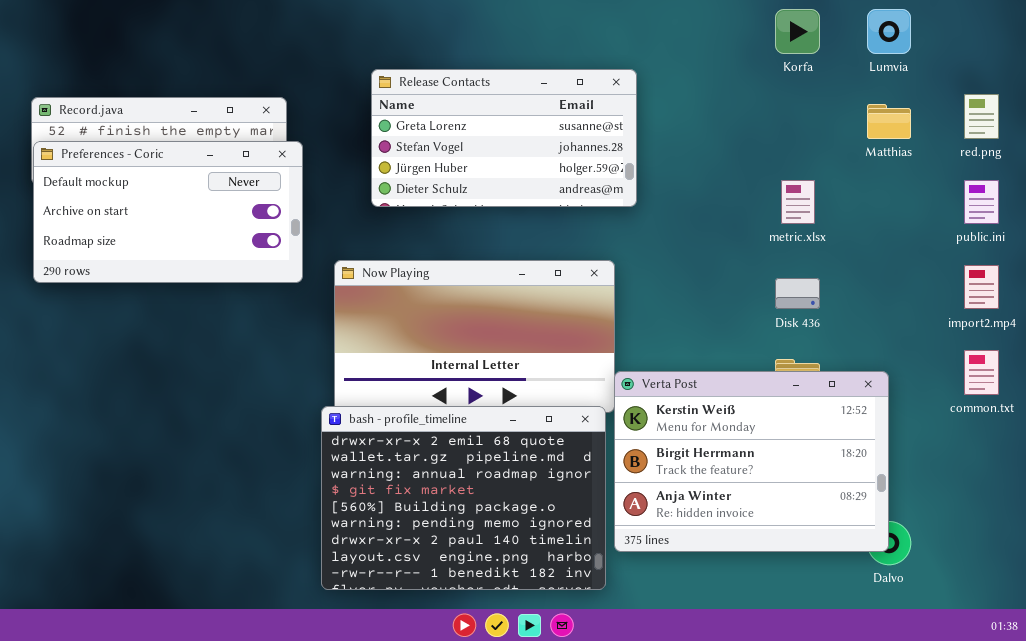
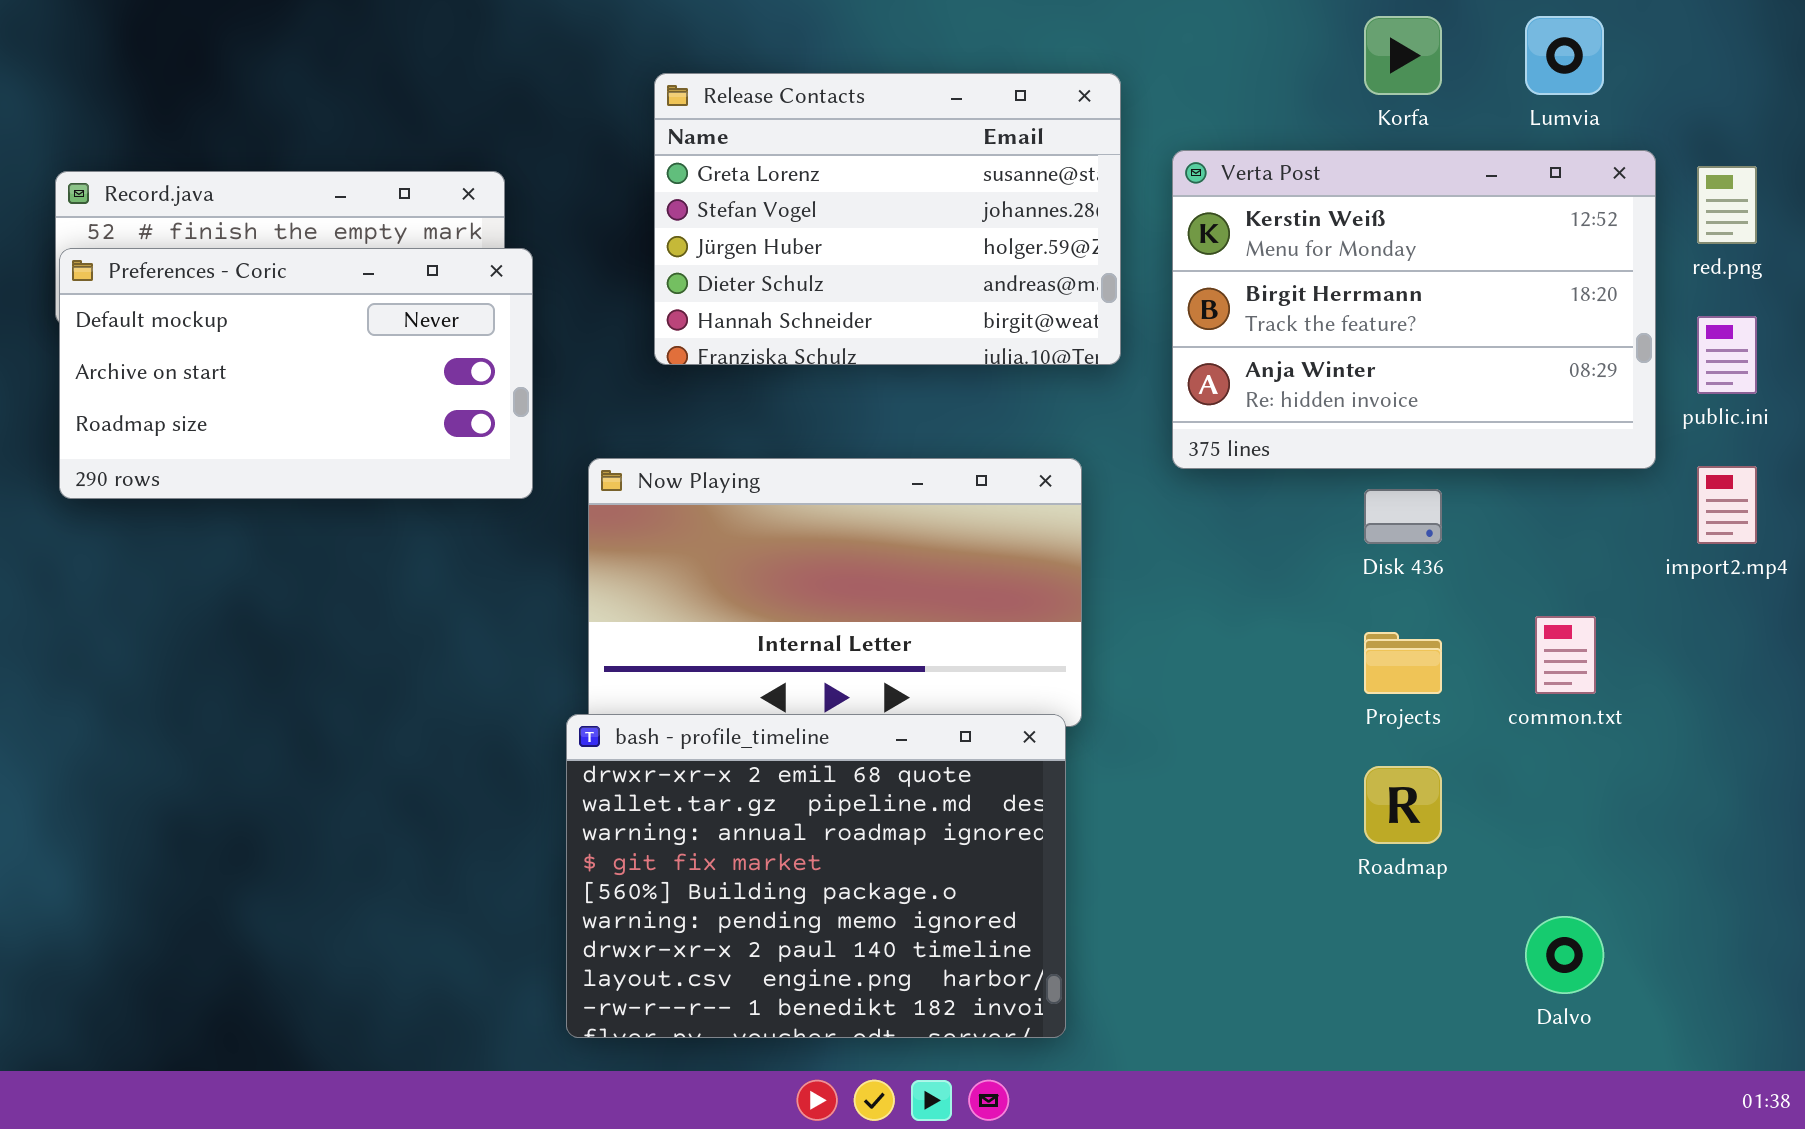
Release Contacts: [371,69,637,207] -> [654,73,1121,365], resized
common.txt: [964,350,999,395] -> [1535,616,1596,694], moved
Verta Post: [614,371,889,552] -> [1172,150,1656,469], moved

